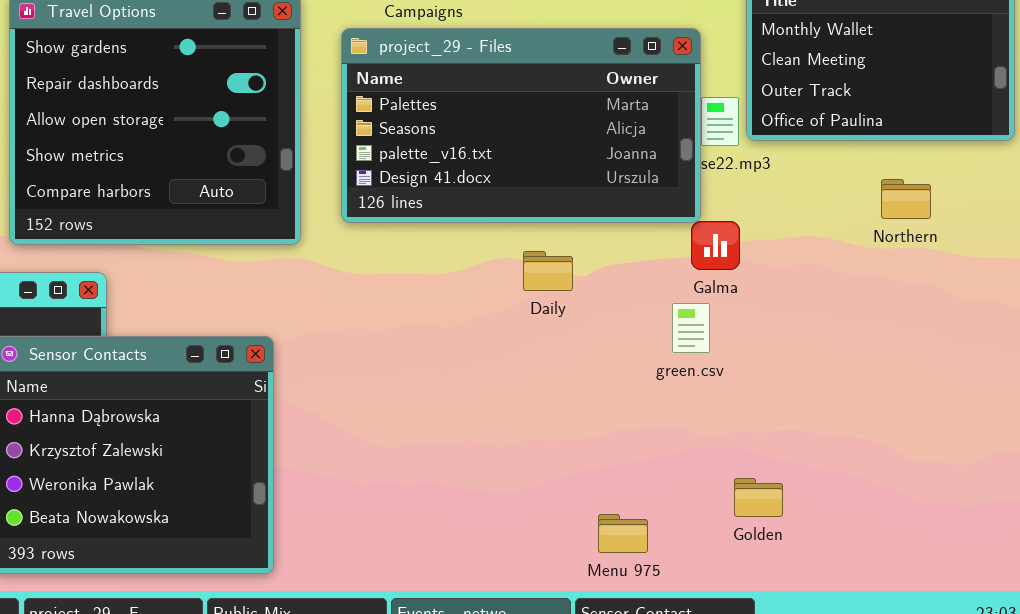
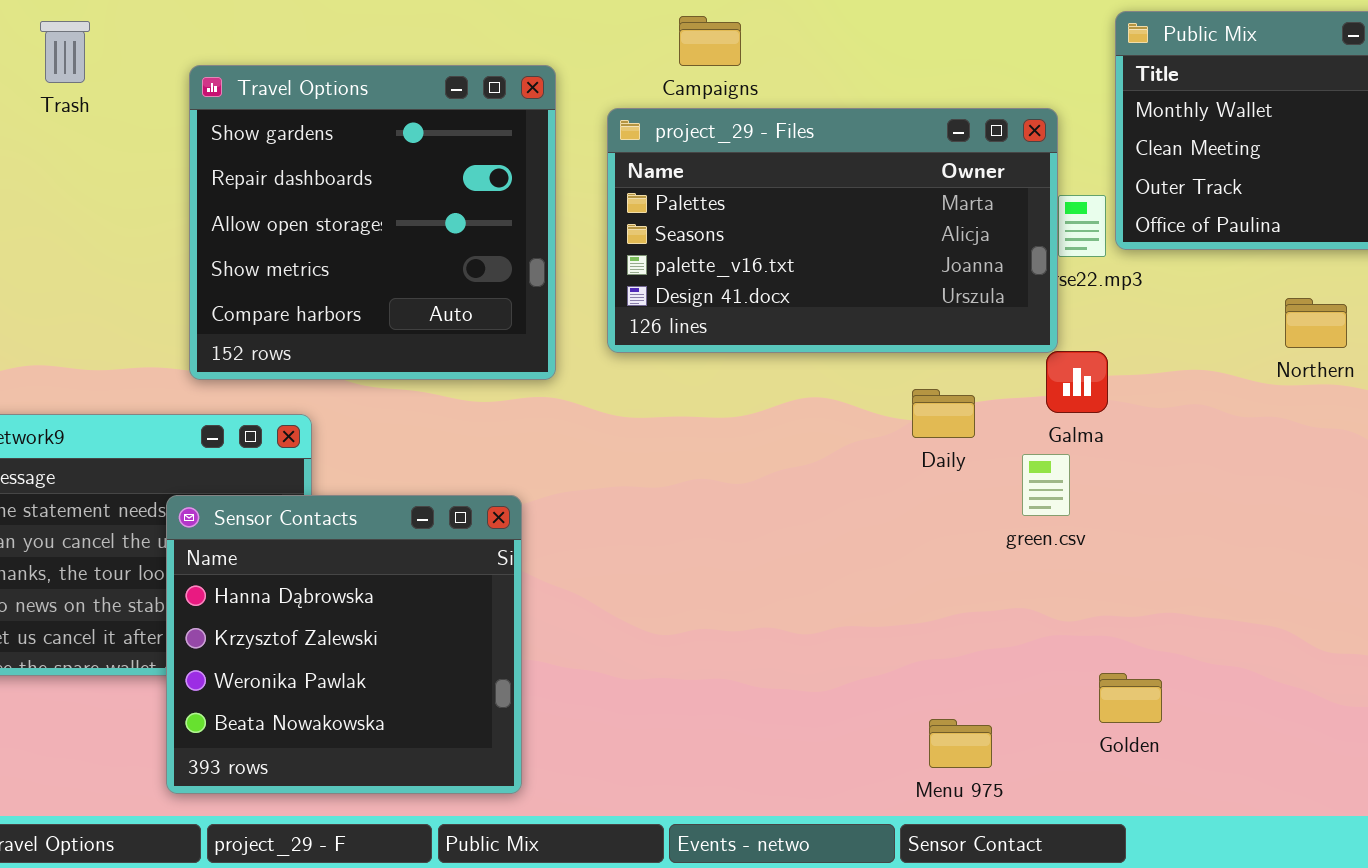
Daily: [523,251,573,291] -> [912,389,975,438], moved

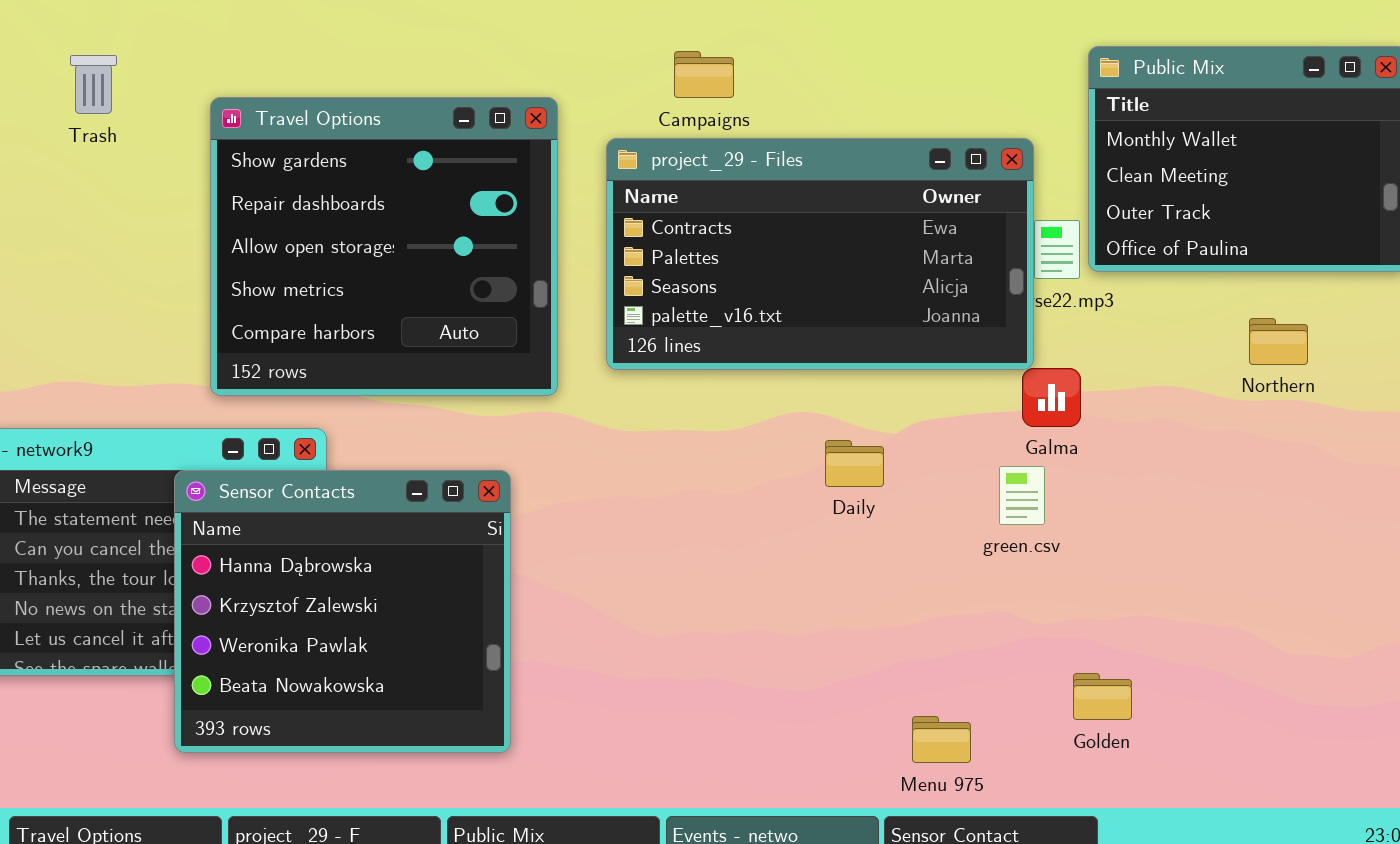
project_29 - Files: [607,108,1058,353] -> [606,138,1034,370], scrolled up 1 row
Daily: [912,389,975,438] -> [825,440,884,487], moved
Sensor Contacts: [166,495,522,794] -> [174,470,511,753], moved

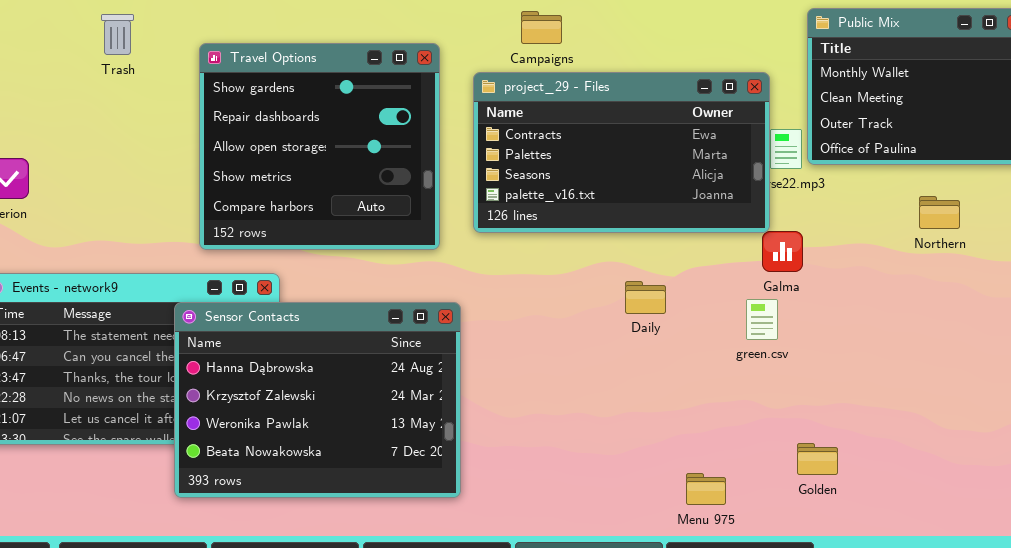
Sensor Contacts: [174,470,511,753] -> [174,302,461,498], resized

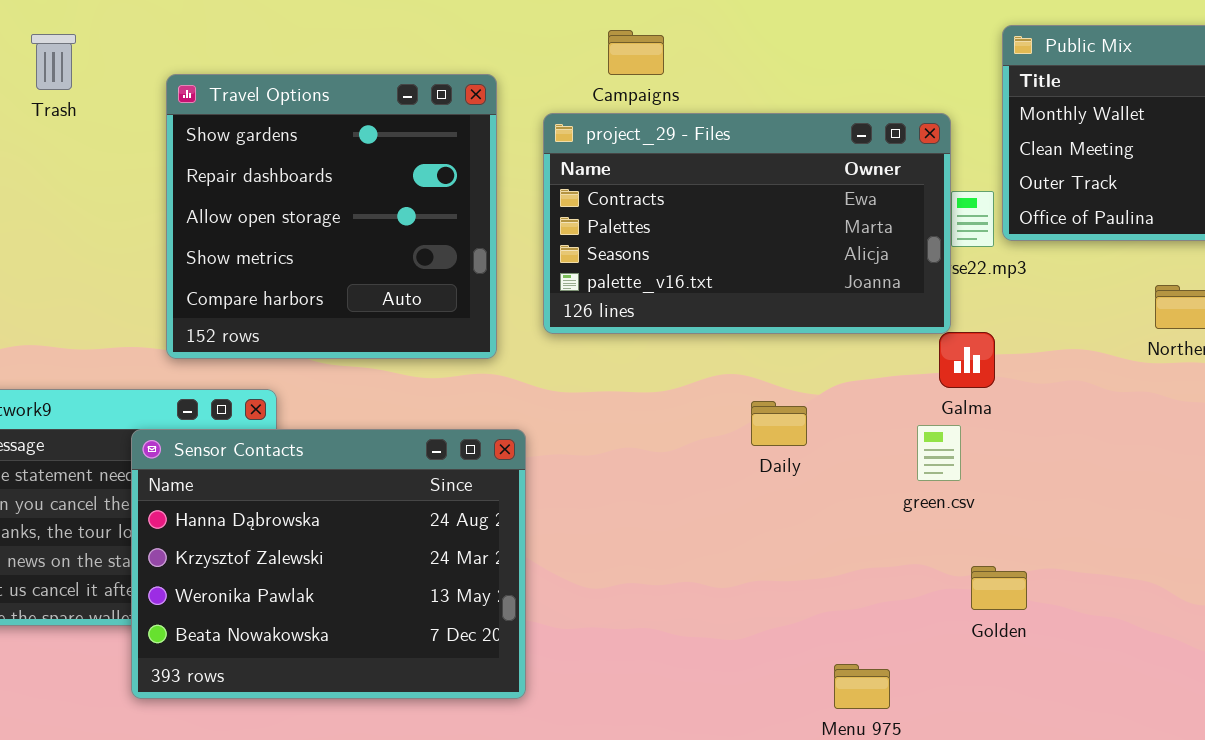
Golden: [797,443,838,475] -> [971,566,1027,610], moved

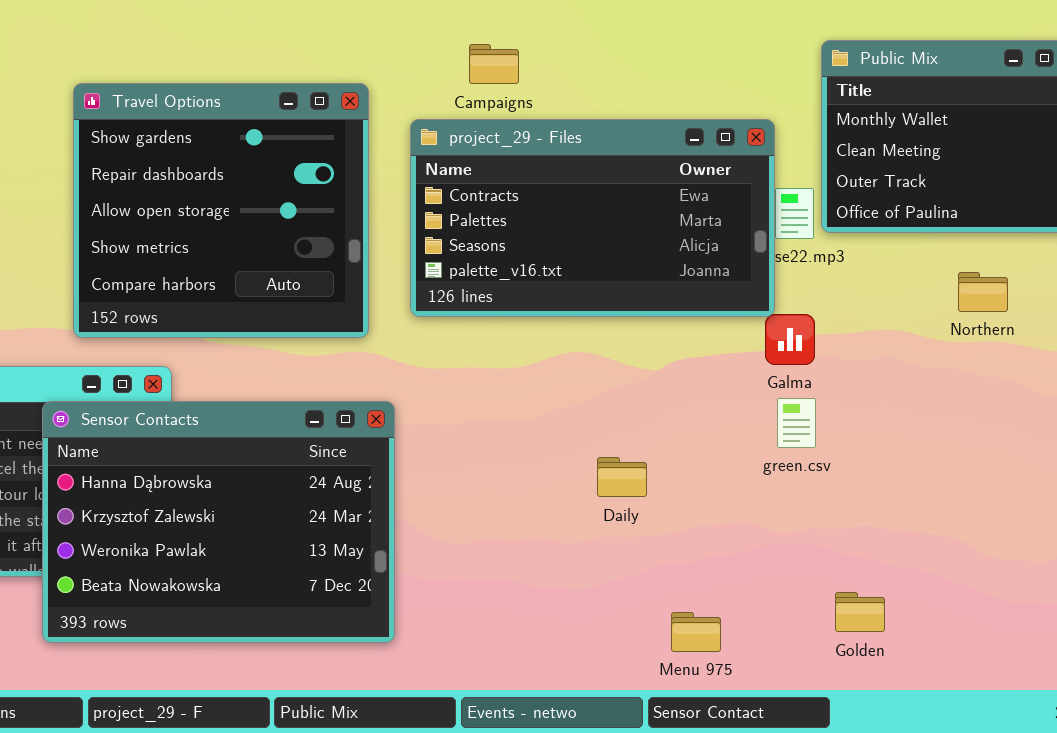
Daily: [751,401,807,446] -> [597,457,647,497], moved
green.csv: [917,425,961,481] -> [777,398,816,448], moved
Golden: [971,566,1027,610] -> [835,592,885,632], moved

